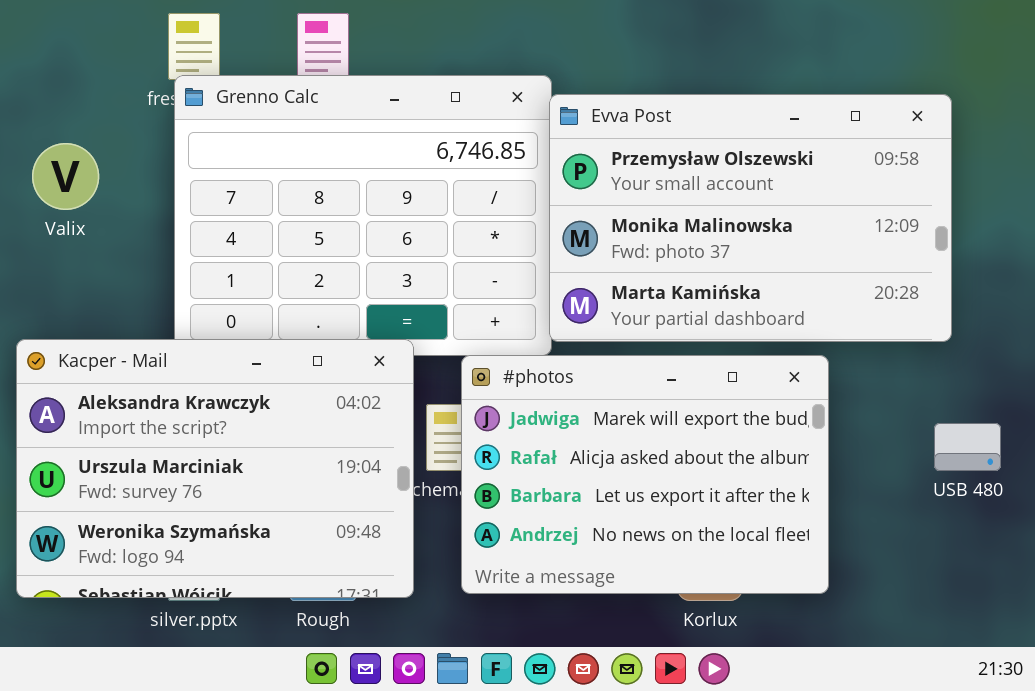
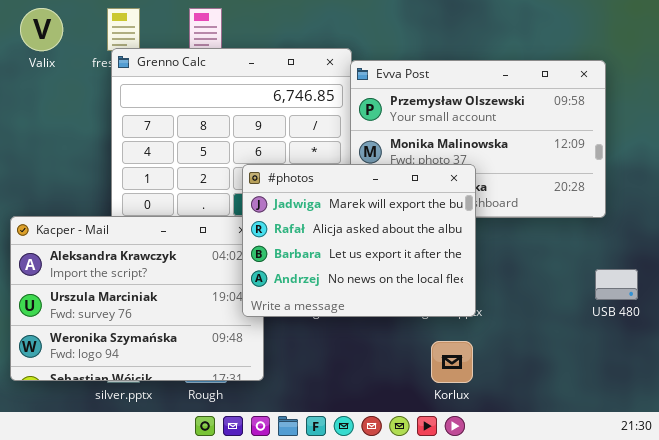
Valix: [32,143,99,210] -> [20,8,63,51], moved
#photos: [461,355,829,594] -> [242,164,476,317], moved

